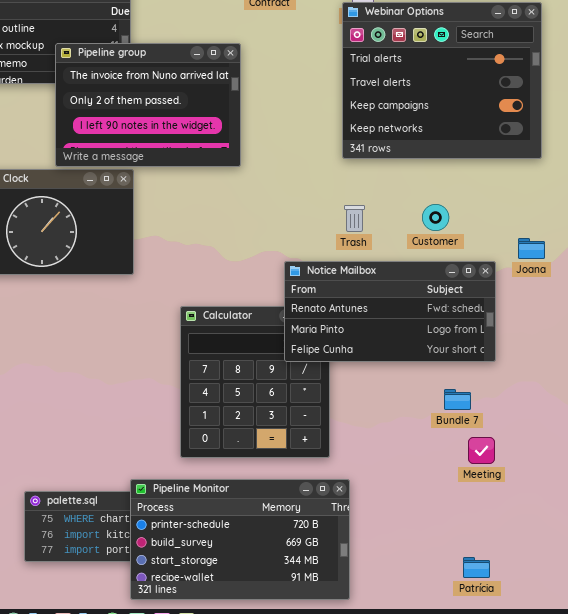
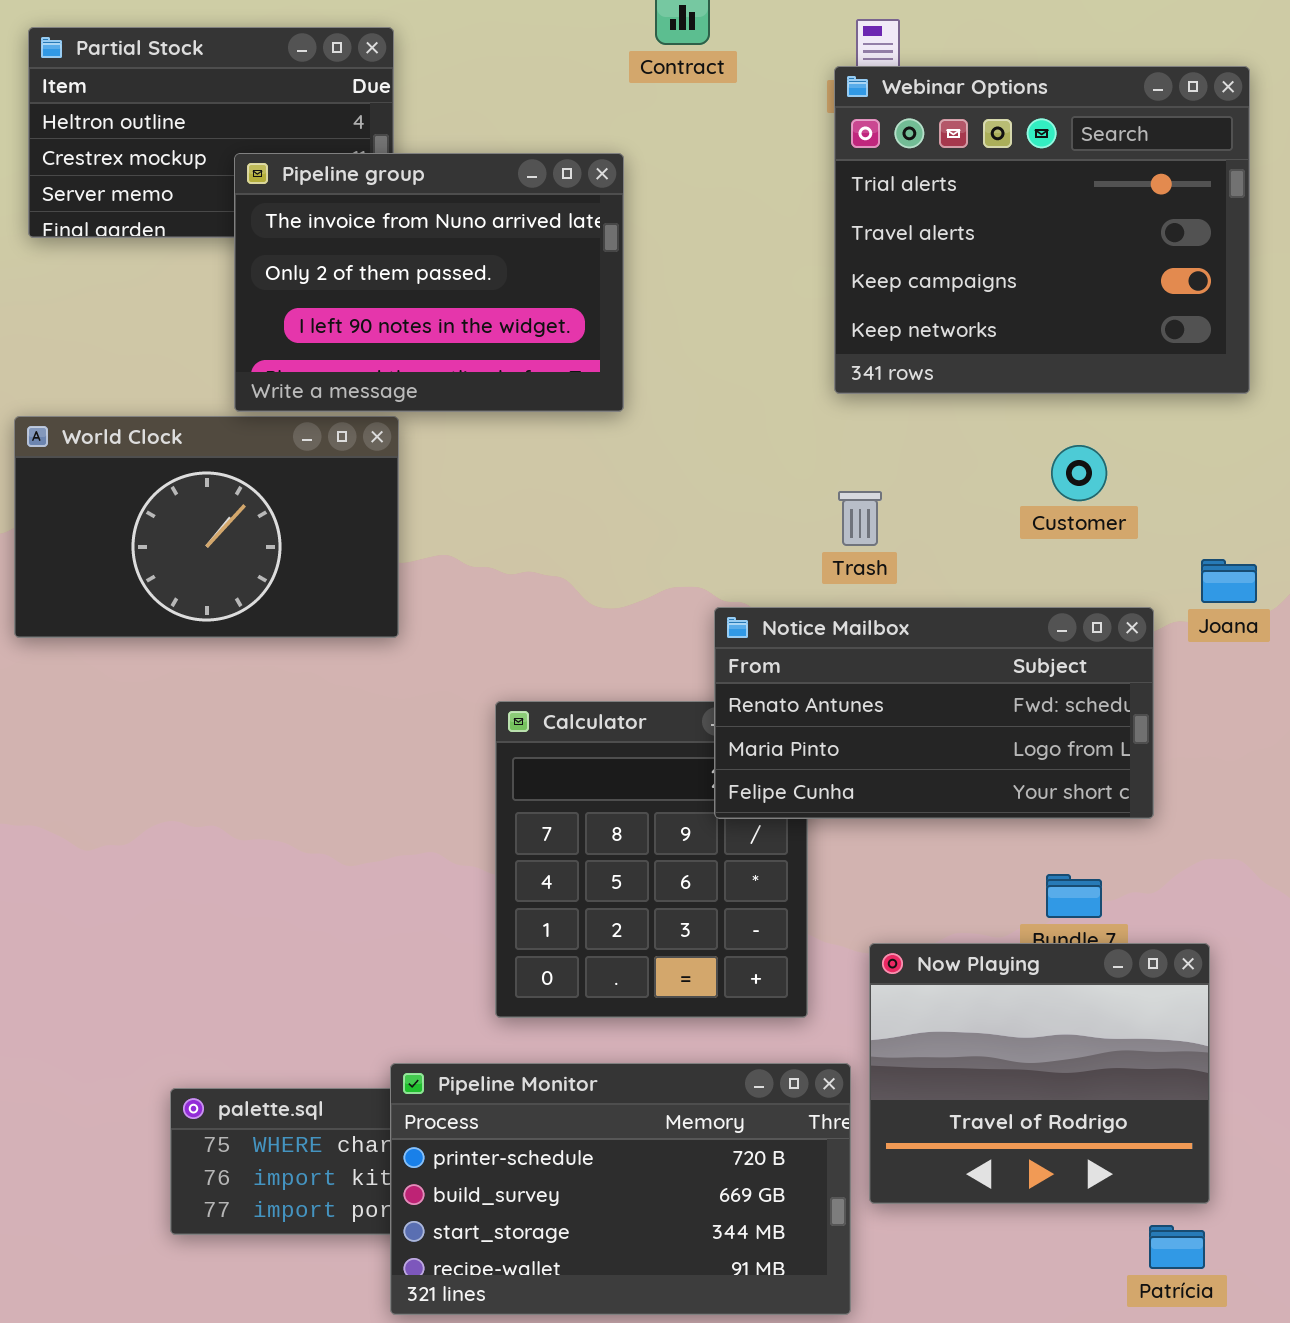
Customer: [422,204,449,231] -> [1051,445,1107,501], moved
Now Playing: none -> [869,943,1210,1204], opened
Patrícia: [463,557,490,578] -> [1149,1225,1205,1269], moved

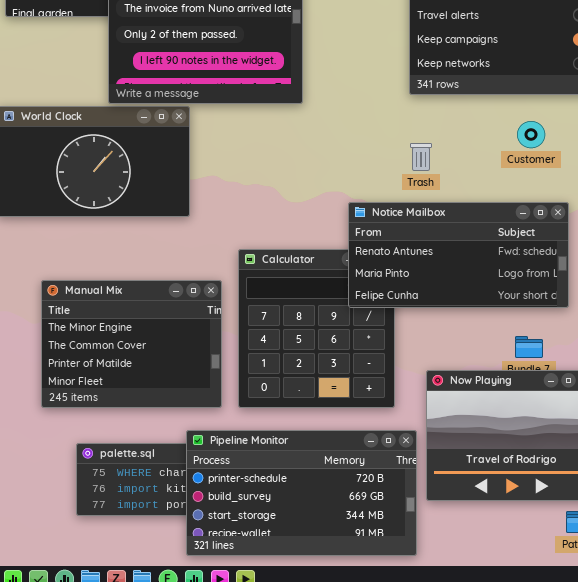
Manual Mix: none -> [41,280,222,408], opened

